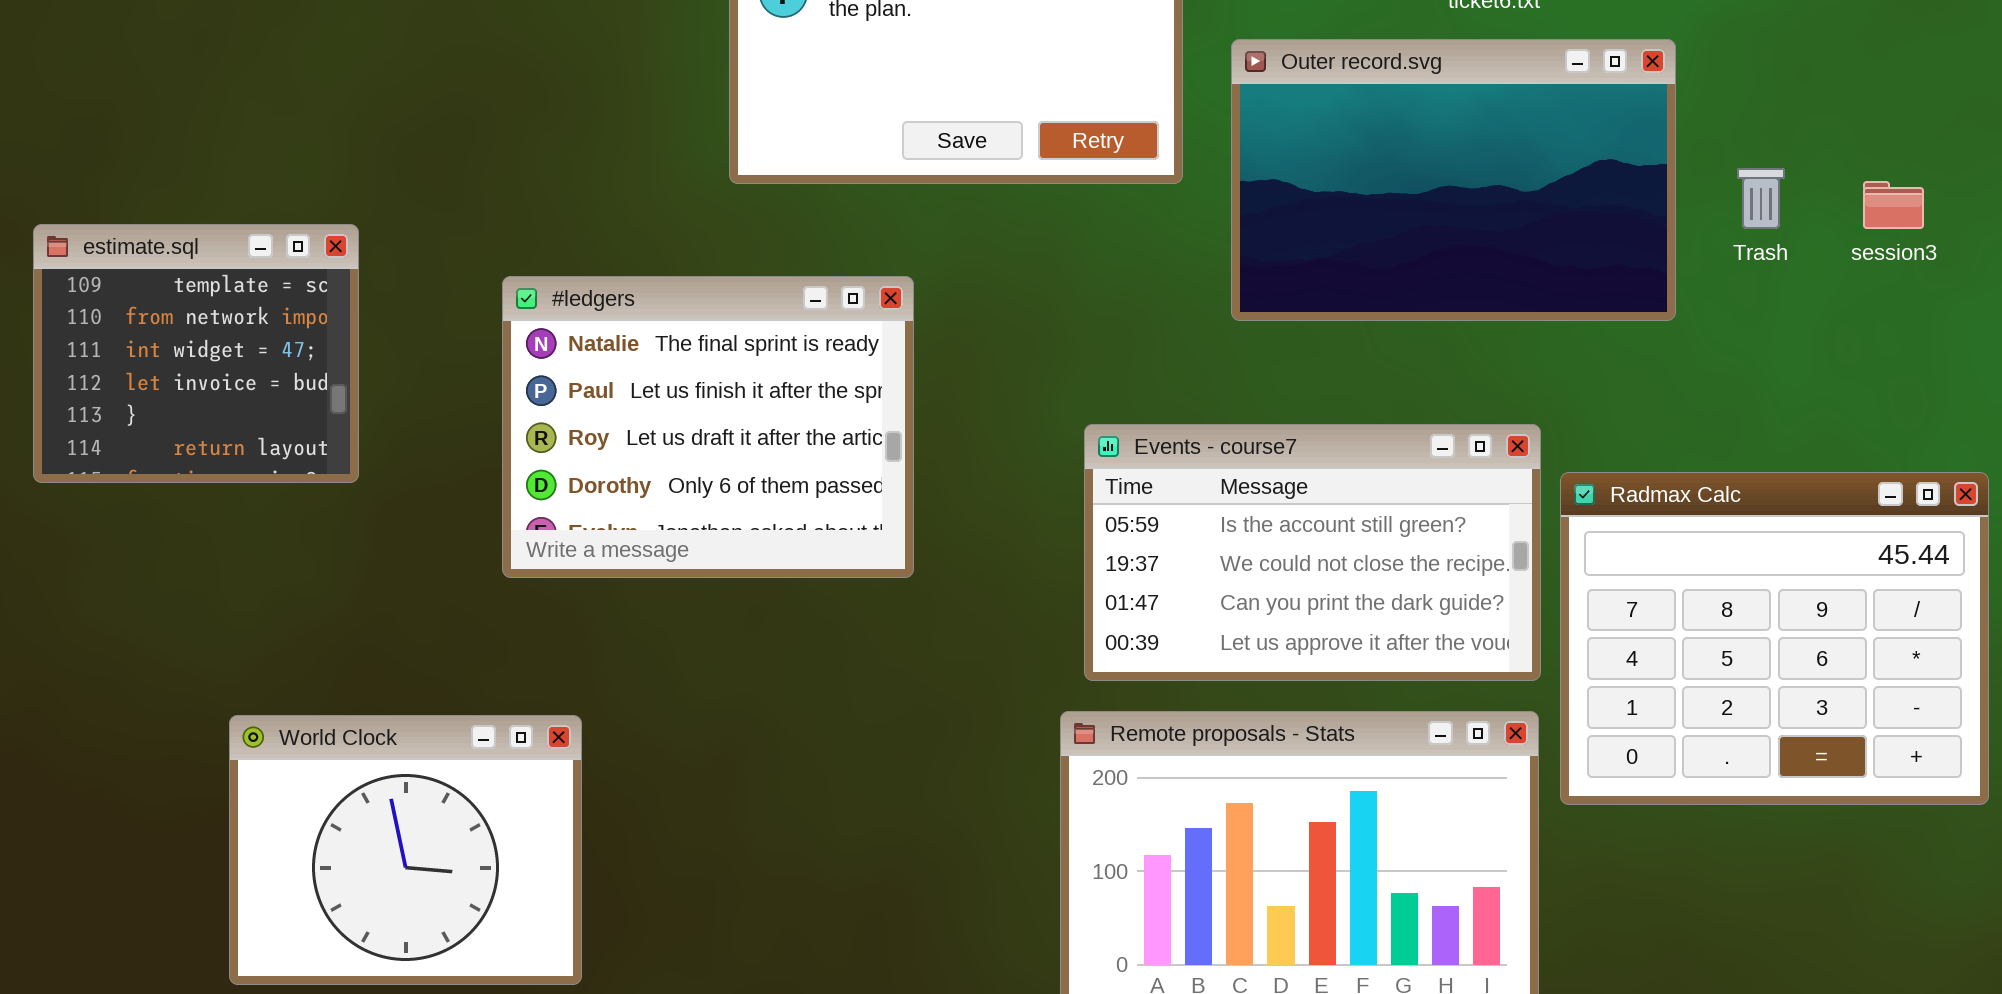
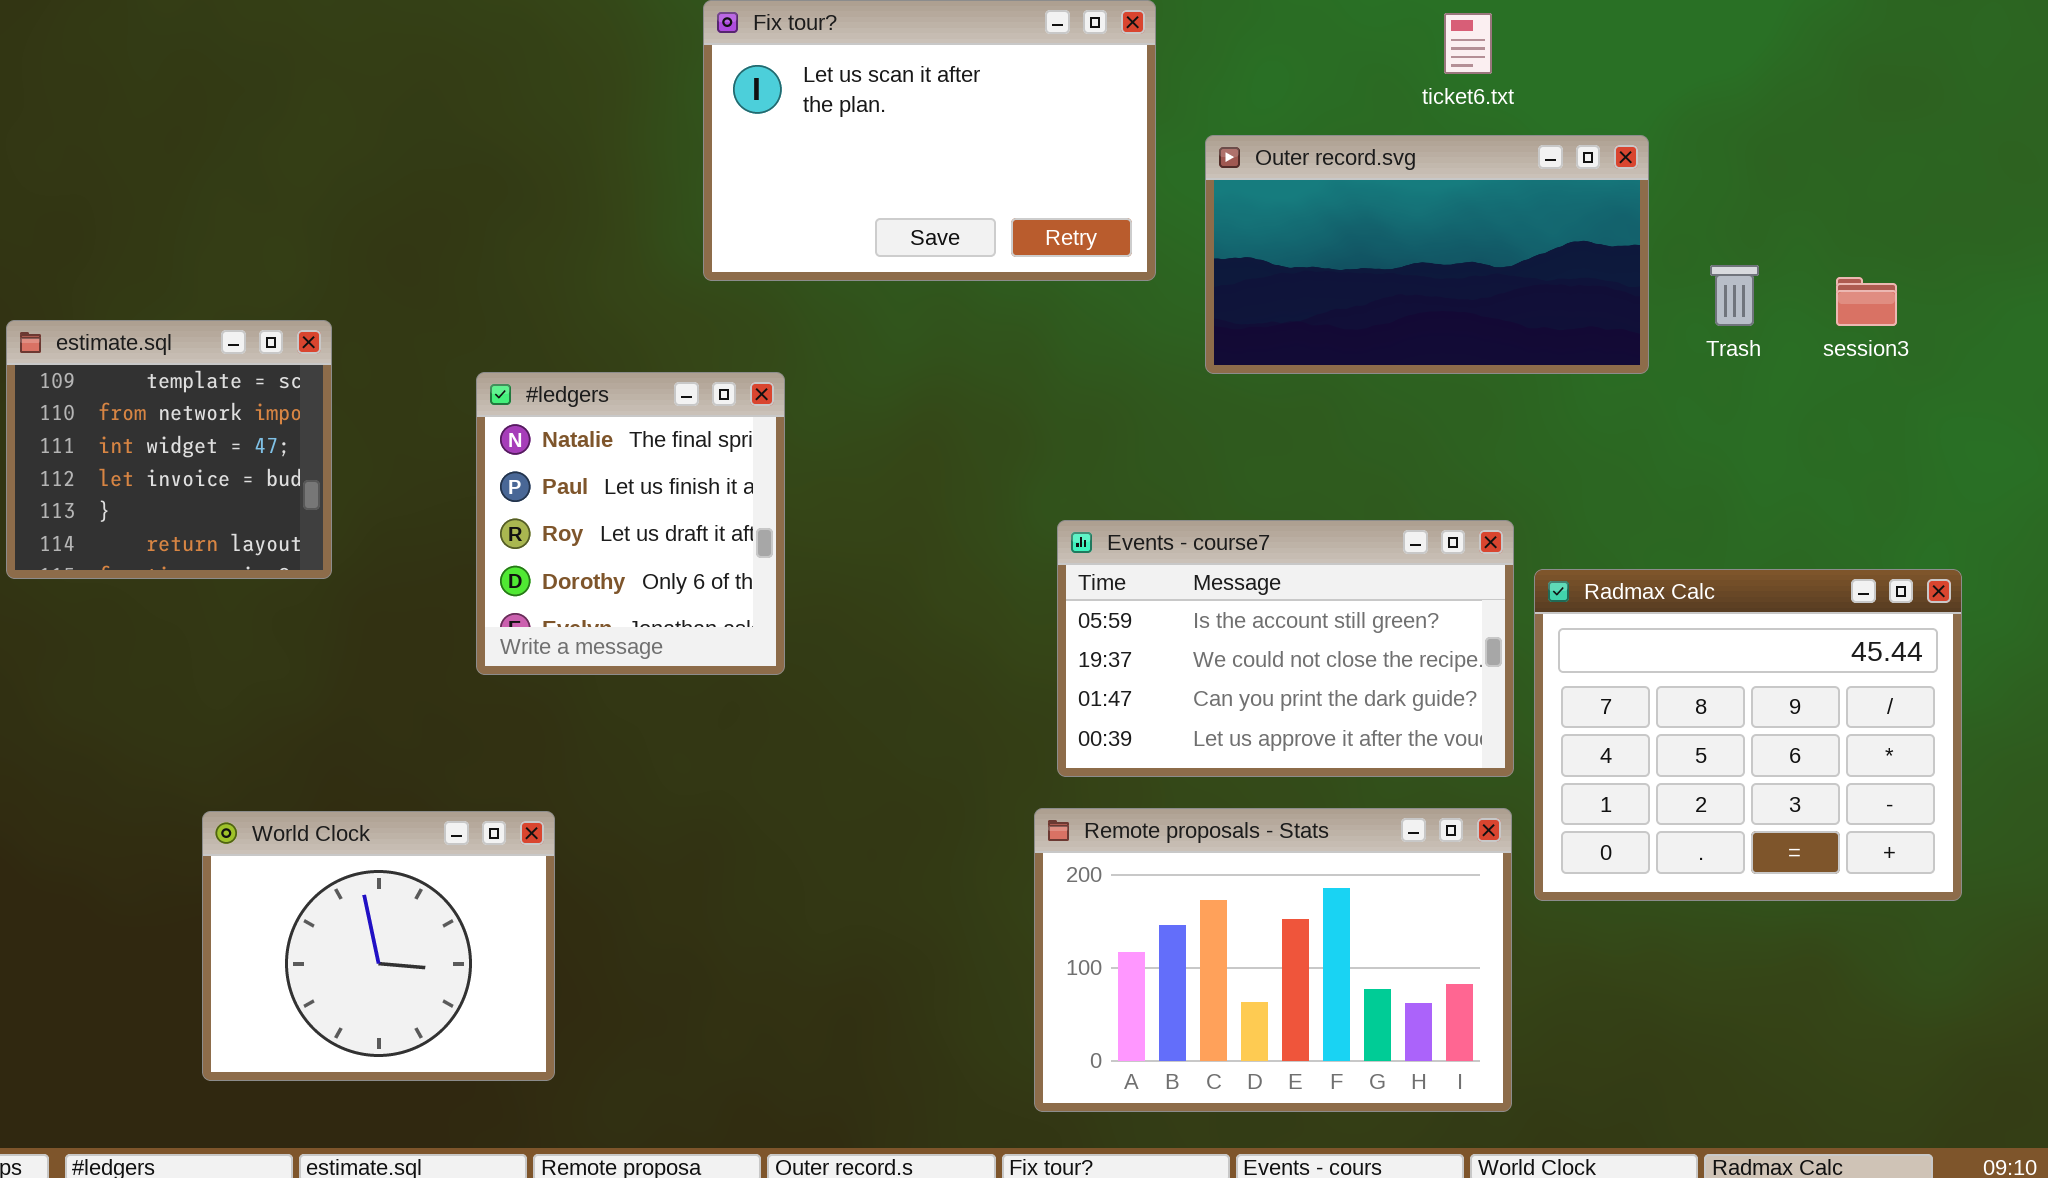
Outer record.svg: [1231,39,1676,321] -> [1205,135,1649,374], resized
#ledgers: [502,276,914,578] -> [476,372,785,675], resized

